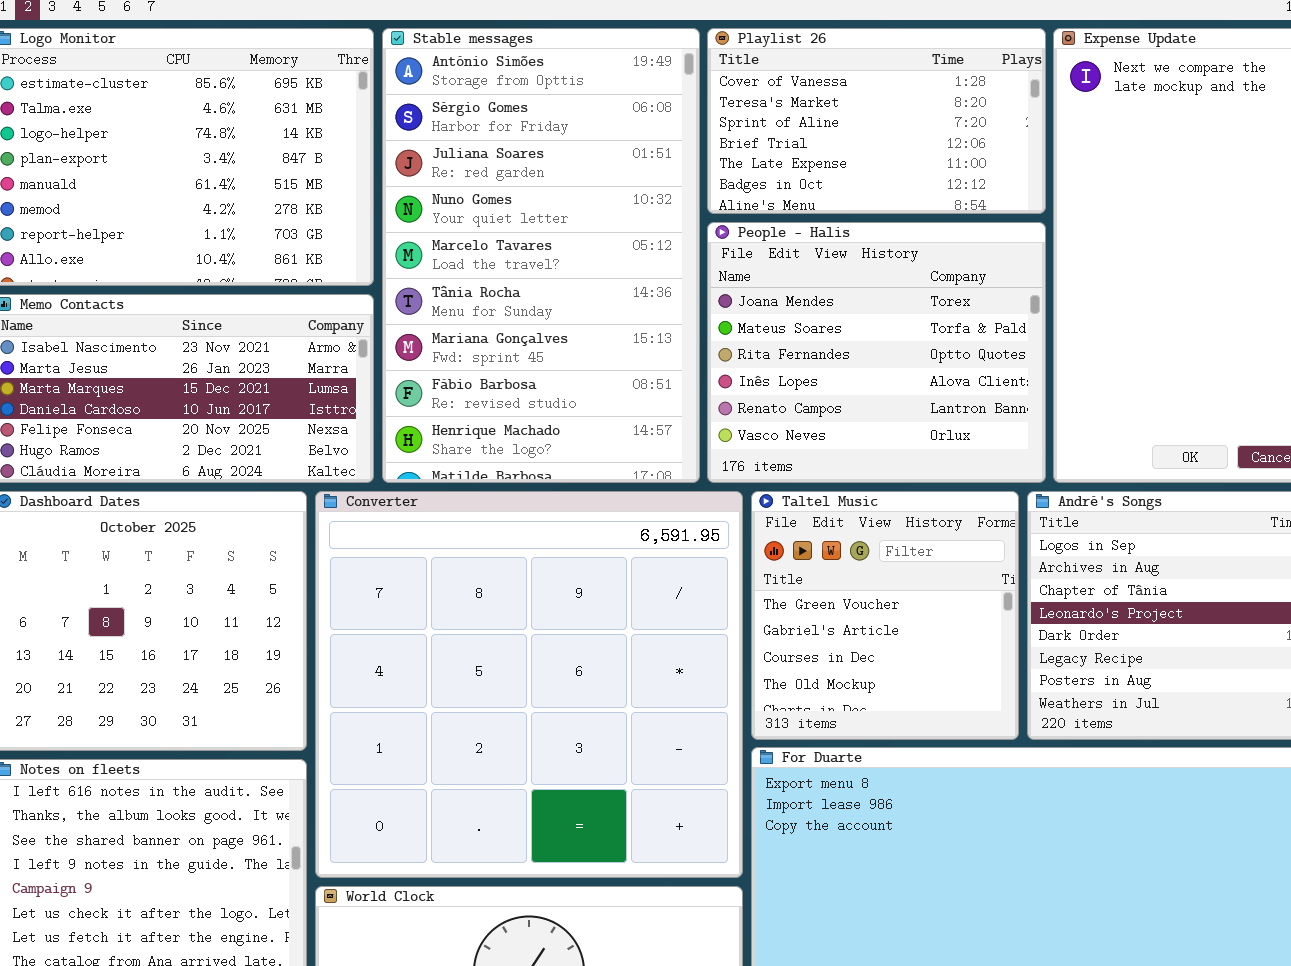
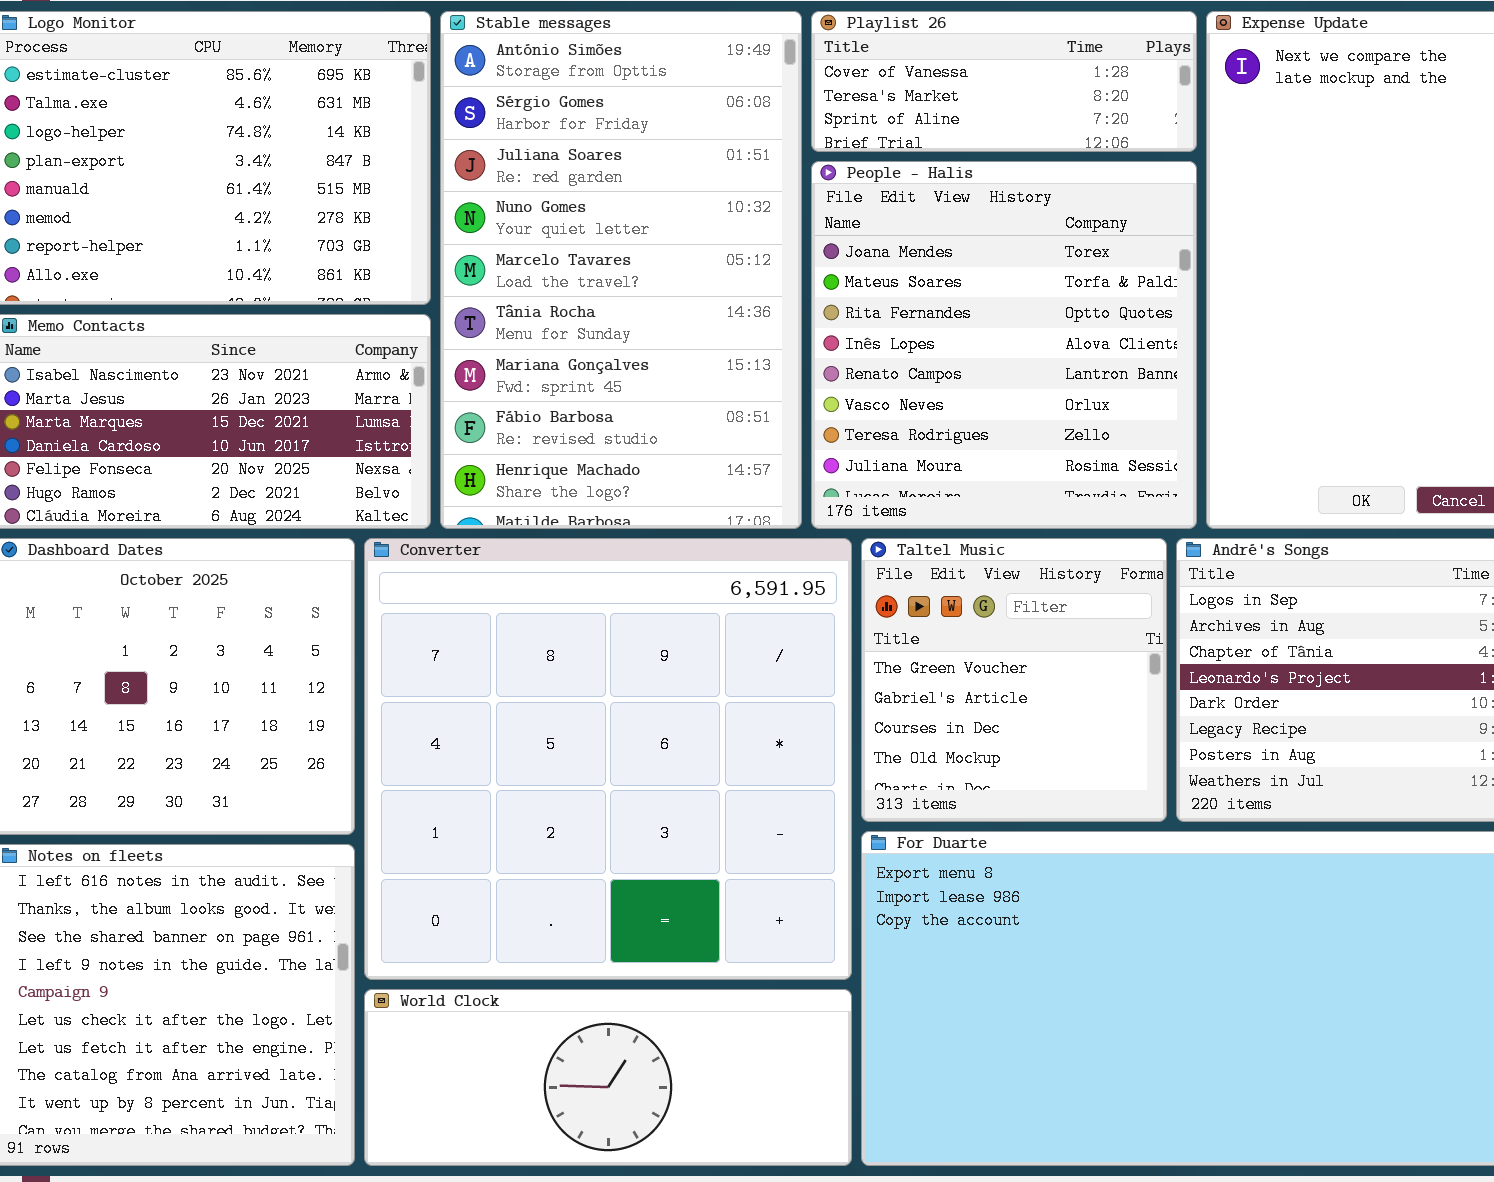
Playlist 26: [707,28,1046,214] -> [811,11,1197,152], resized
People - Halis: [707,222,1046,483] -> [811,161,1197,529], resized

